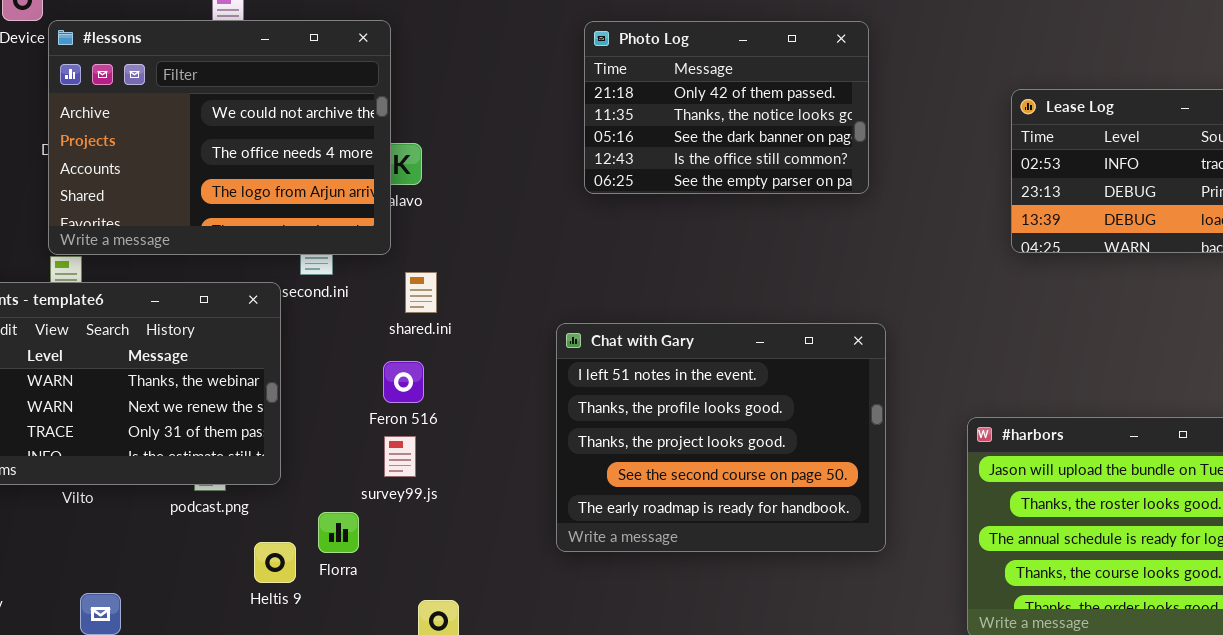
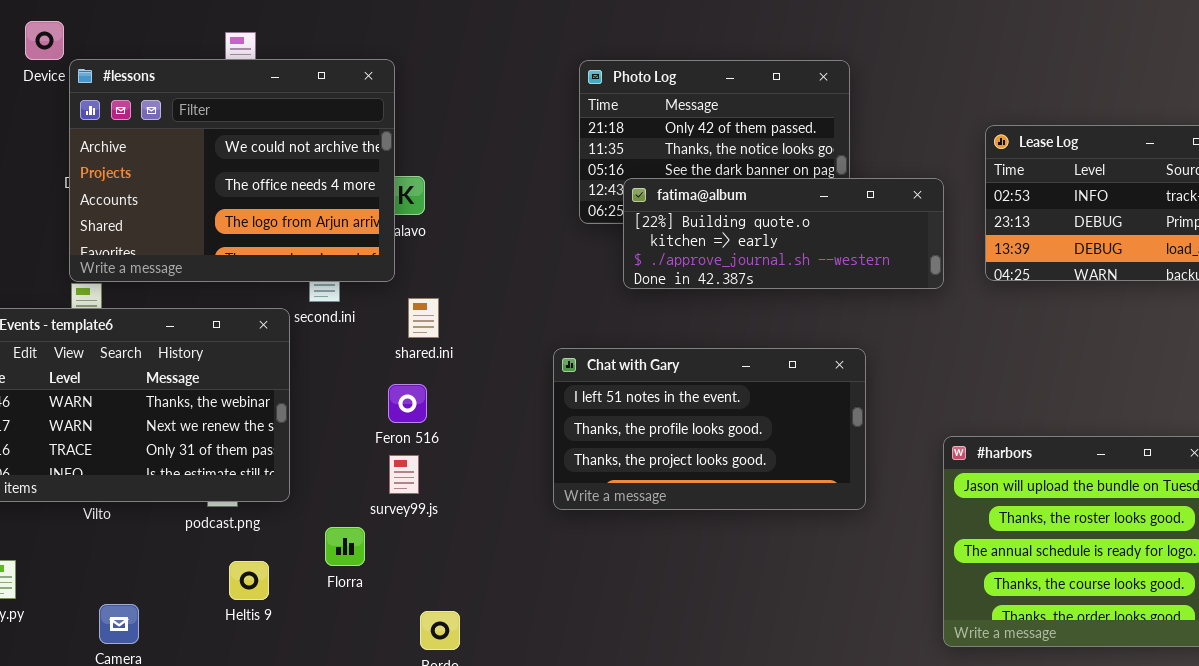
fatima@album: none -> [623,178,944,289], opened
Chat with Gary: [556,323,886,552] -> [553,348,866,510], resized
Heltis 9: [254,542,296,583] -> [229,561,269,600], moved

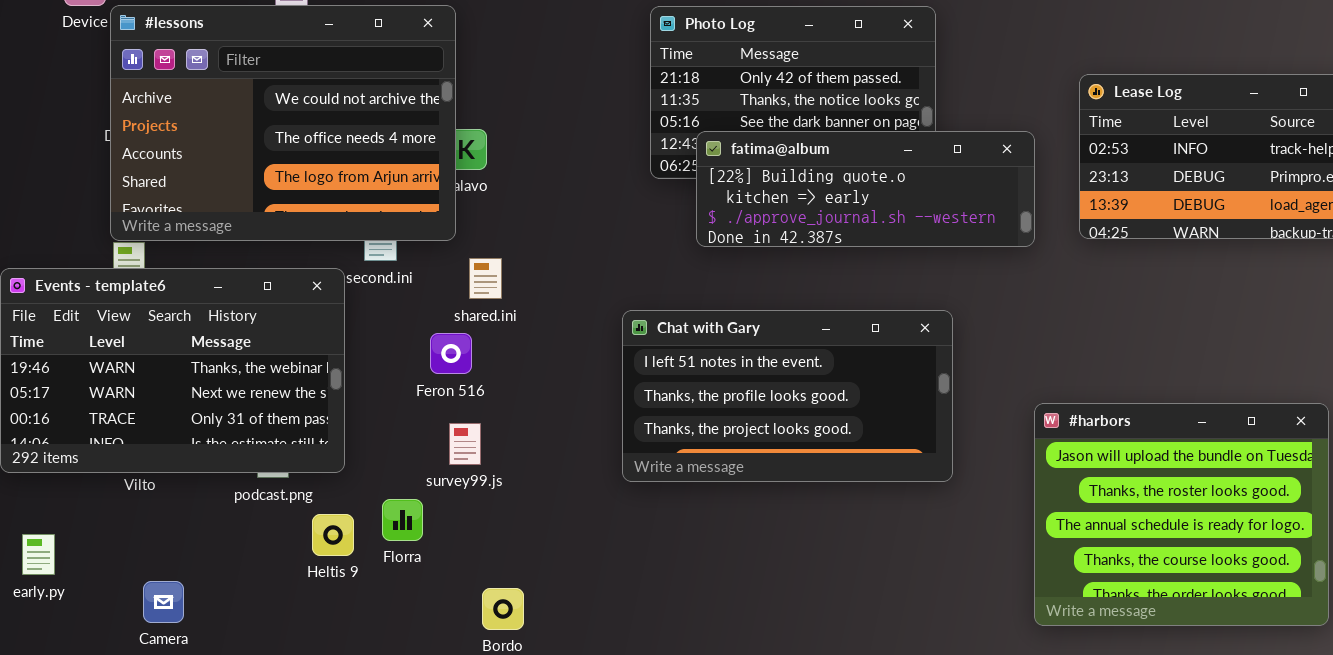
Feron 516: [388,384,427,423] -> [430,333,472,374], moved
Heltis 9: [229,561,269,600] -> [312,514,354,556], moved

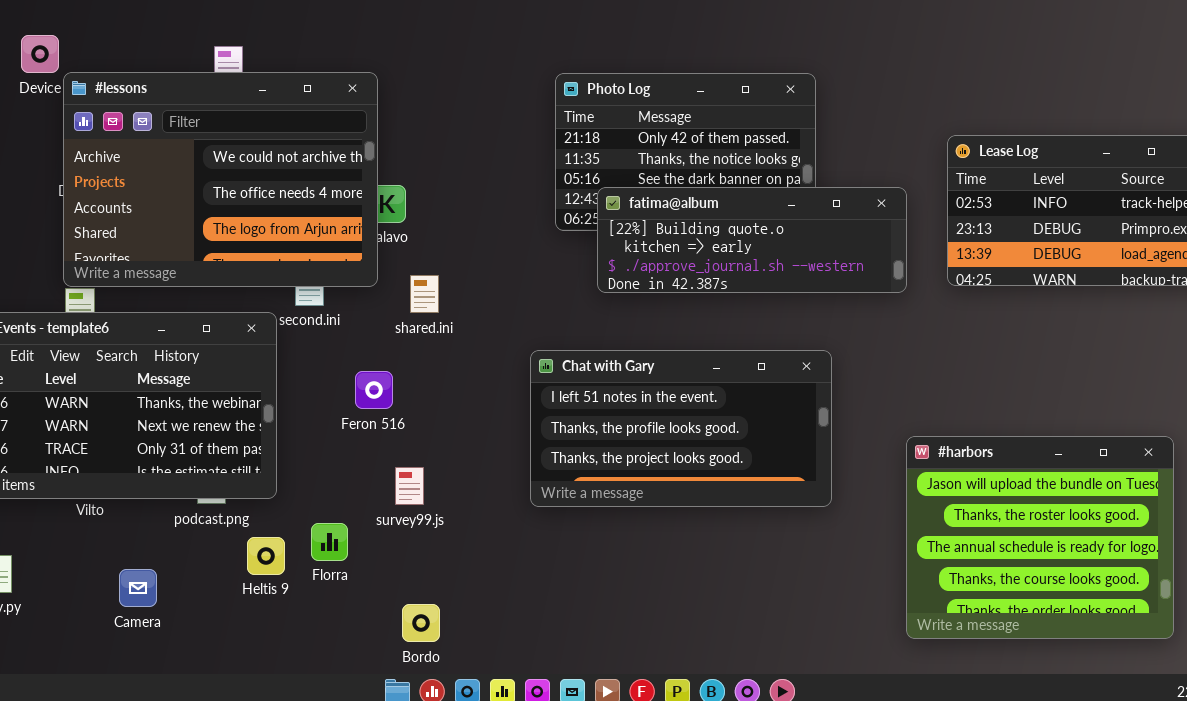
shared.ini: [469,258,502,299] -> [410,275,439,313], moved
survey99.js: [449,423,481,465] -> [395,467,424,505], moved
Camera: [143,581,184,623] -> [119,569,157,607], moved

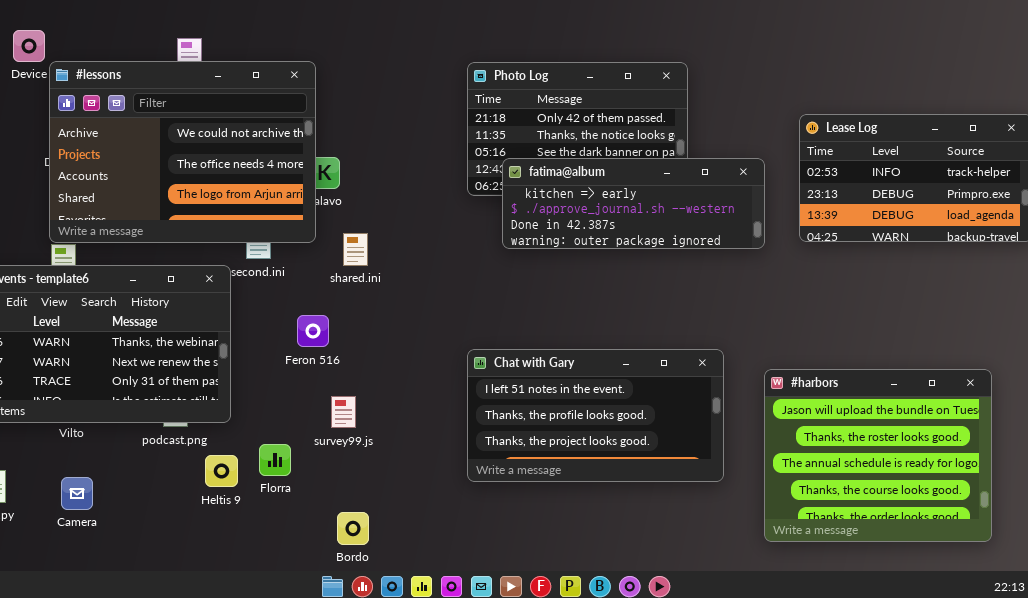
fatima@album: [597,187,907,293] -> [502,158,765,249], scrolled down 1 row
Chat with Gary: [530,350,832,507] -> [467,349,724,482], moved
Camera: [119,569,157,607] -> [61,477,93,510], moved

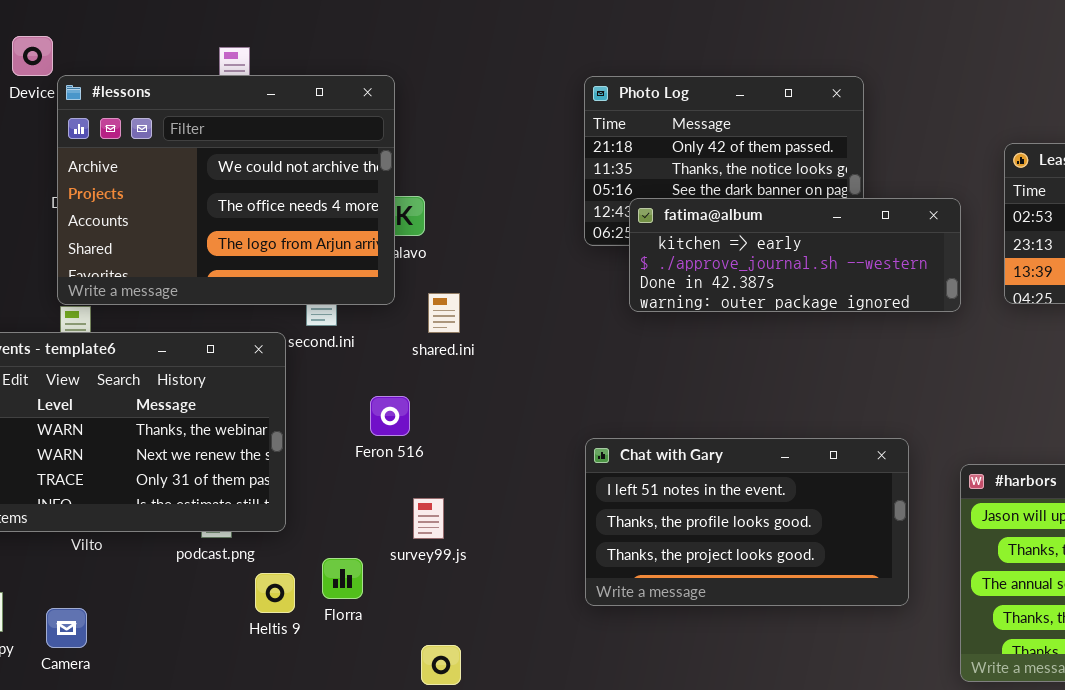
Camera: [61,477,93,510] -> [46,608,87,648], moved

